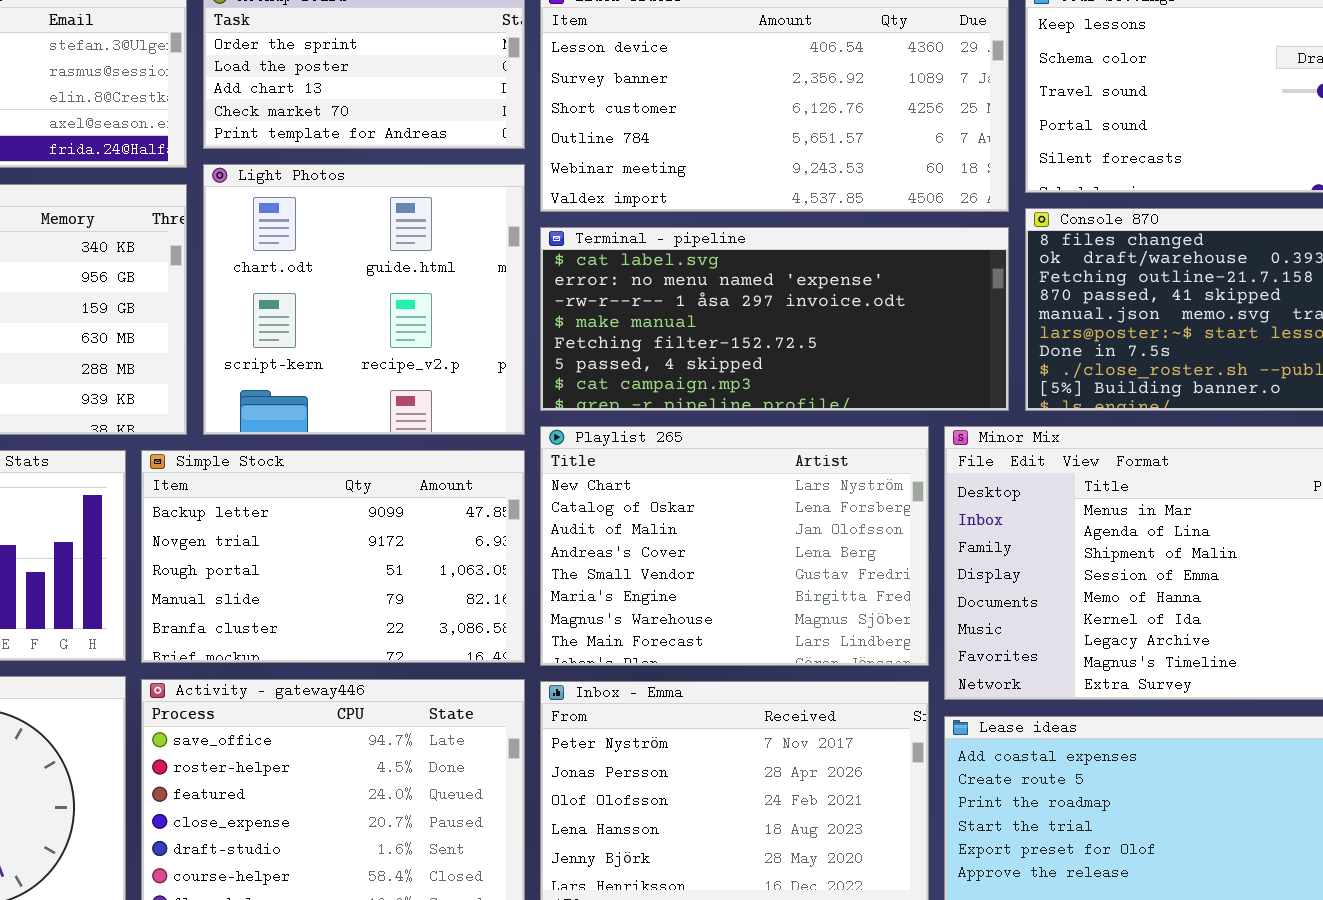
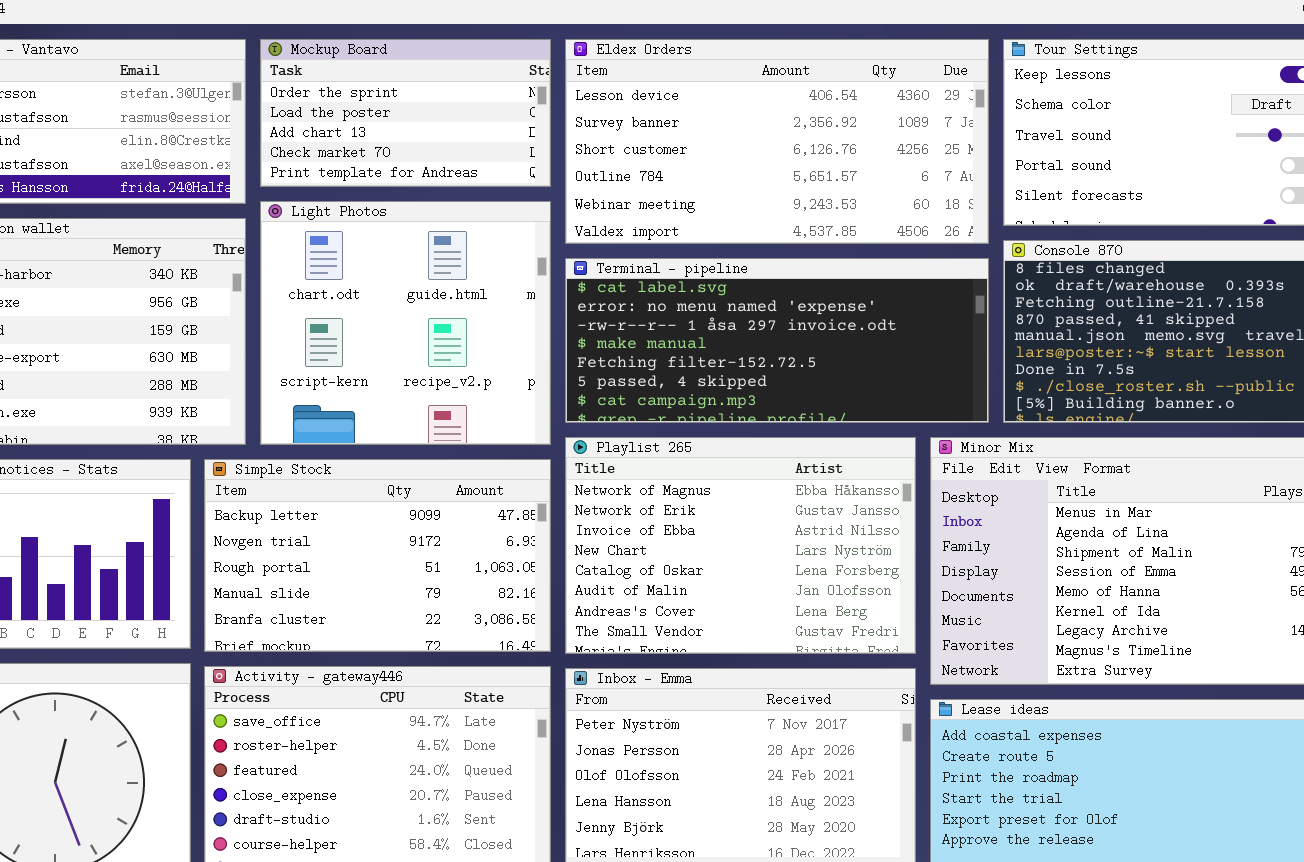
Playlist 265: [540,426,929,666] -> [565,437,916,654], scrolled up 3 rows

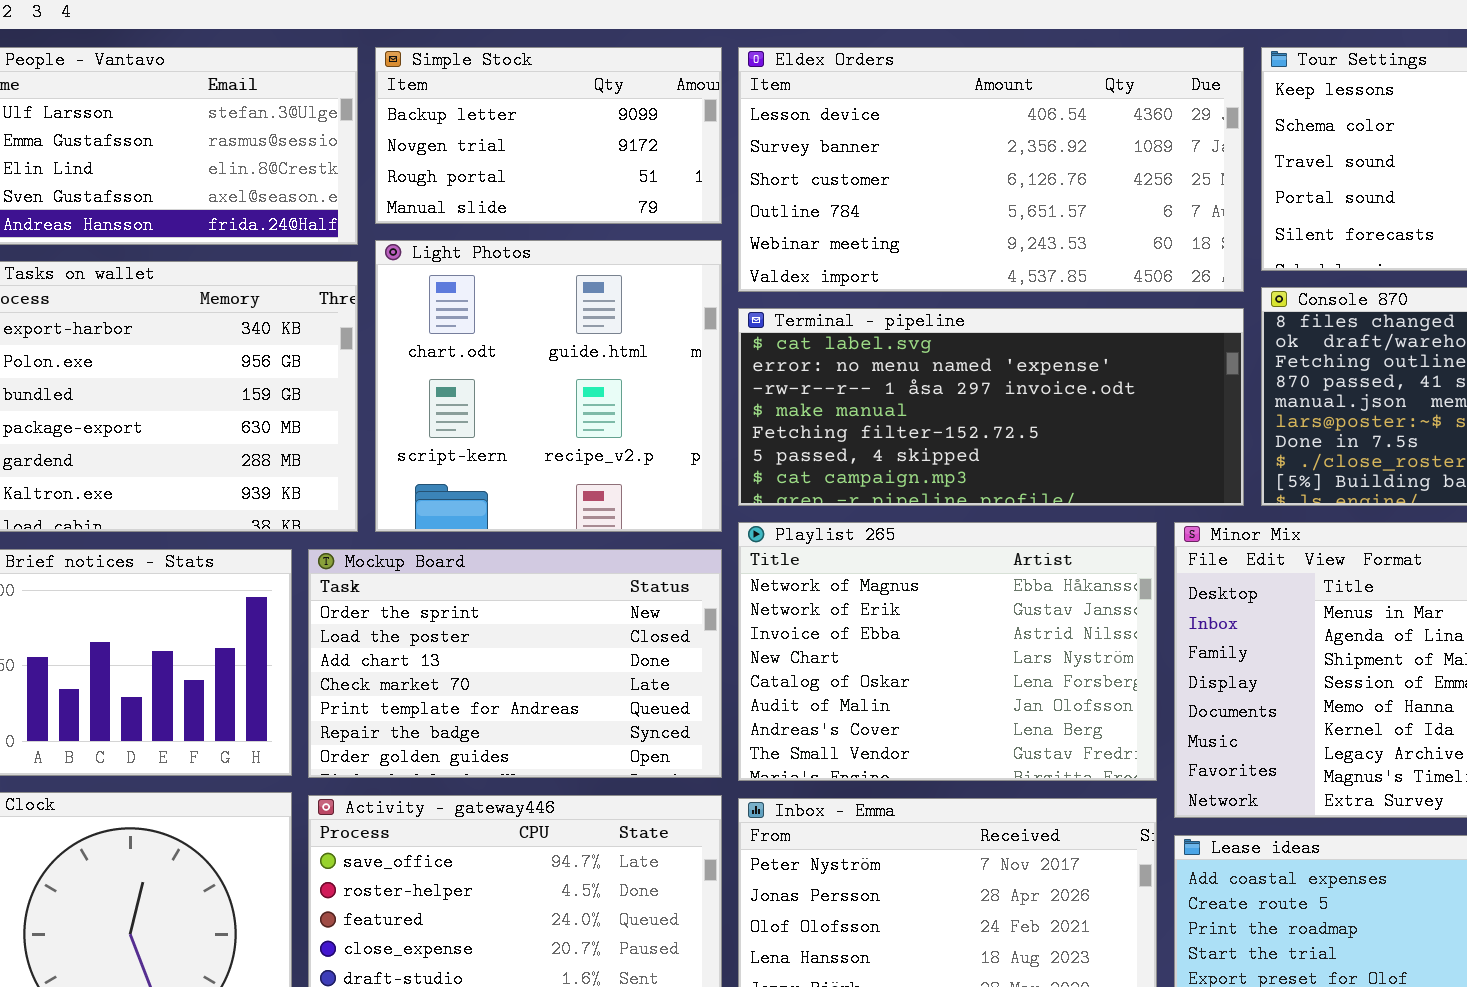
Mockup Board: [260,39,551,187] -> [308,549,722,778], moved, resized
Simple Stock: [204,459,551,652] -> [375,47,722,224], moved, resized

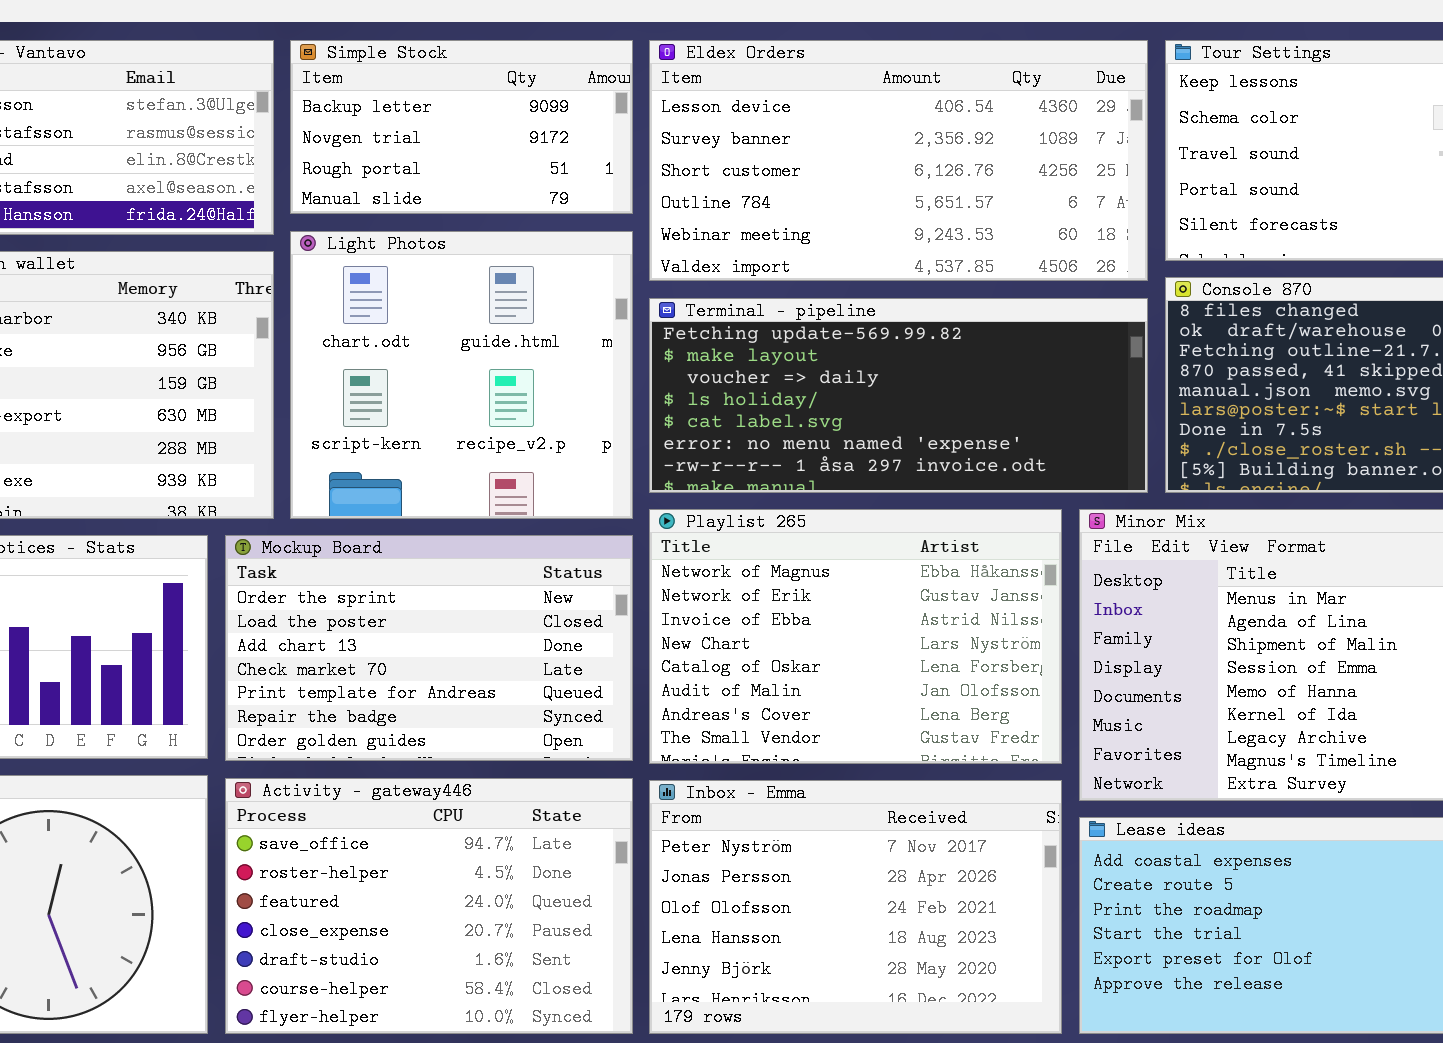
Terminal - pipeline: [738,308,1244,506] -> [649,298,1148,493], scrolled up 4 rows

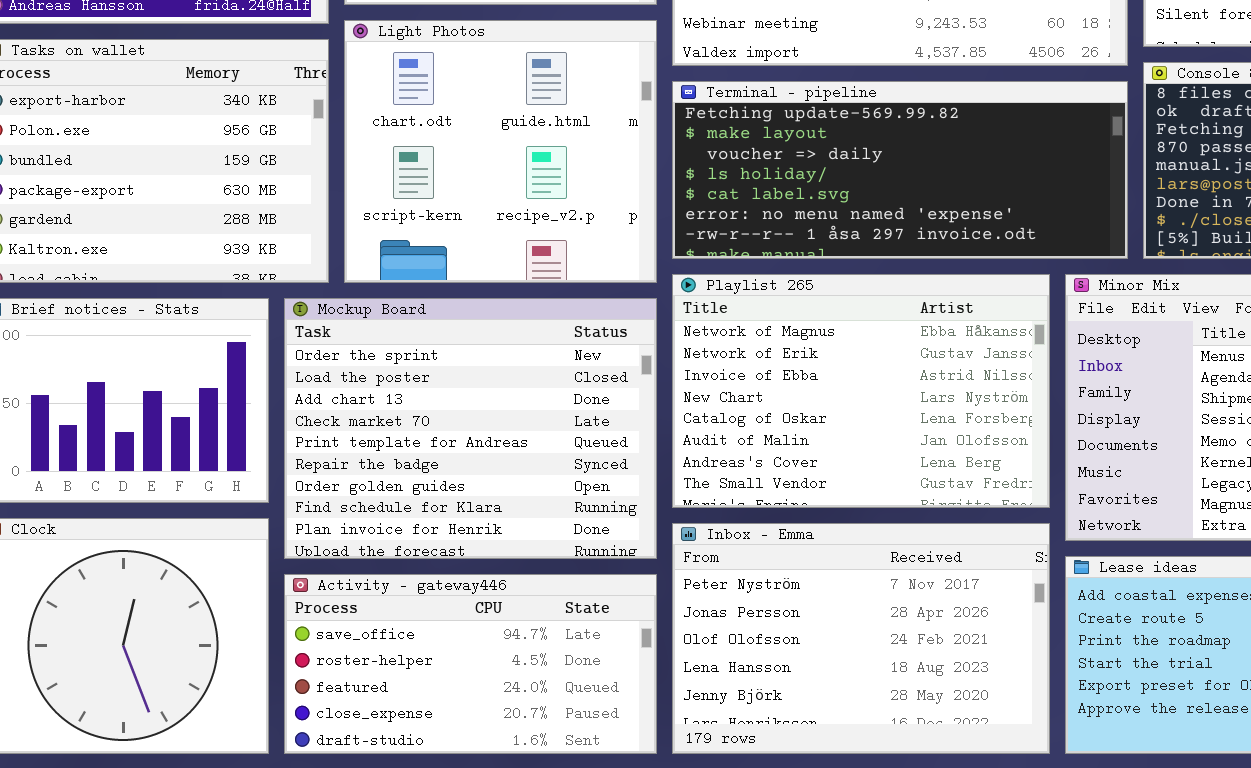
Mockup Board: [225,535,633,761] -> [284,298,657,559], resized
Activity - gateway446: [225,778,633,1034] -> [284,574,657,754], resized

